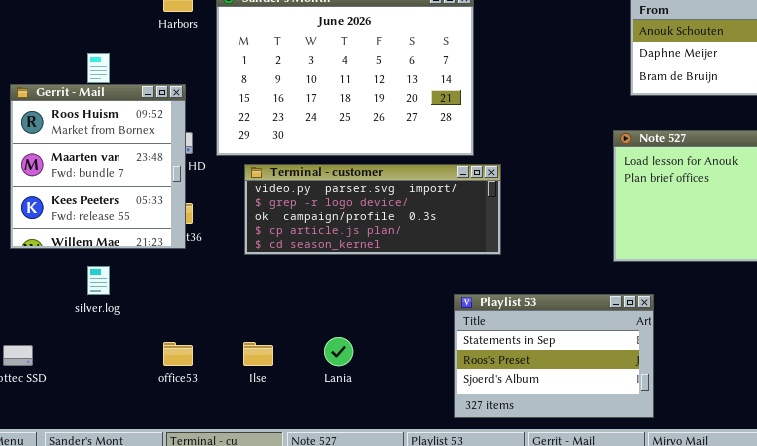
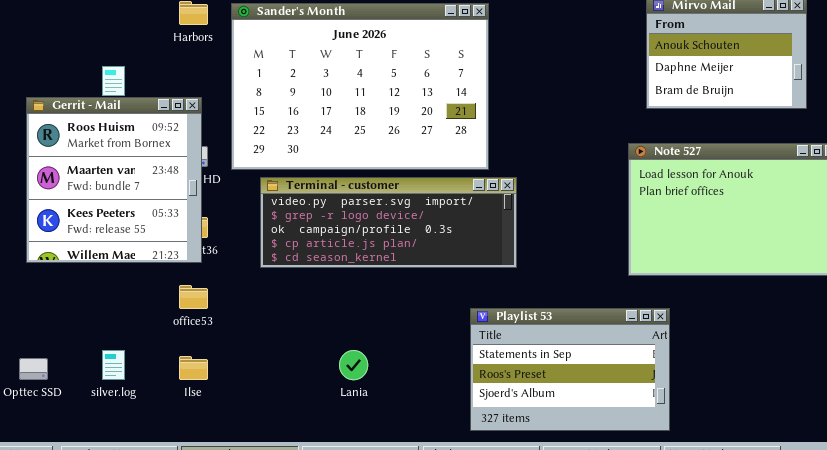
silver.log: [87,266,110,295] -> [102,350,125,380], moved
office53: [163,342,193,366] -> [179,285,208,309], moved
Ilse: [243,342,273,366] -> [179,356,208,380], moved

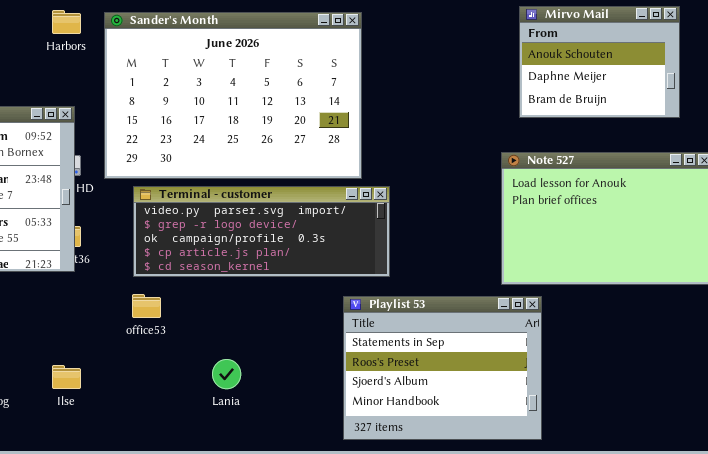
office53: [179,285,208,309] -> [132,294,161,318], moved
Playlist 53: [470,308,670,431] -> [343,296,542,440], resized

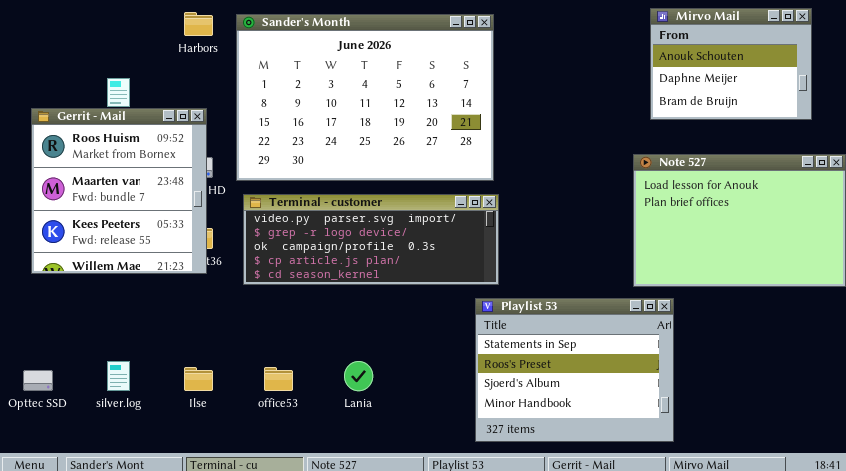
Terminal - customer: [133,186,390,277] -> [243,194,499,285], moved
office53: [132,294,161,318] -> [264,367,293,391], moved

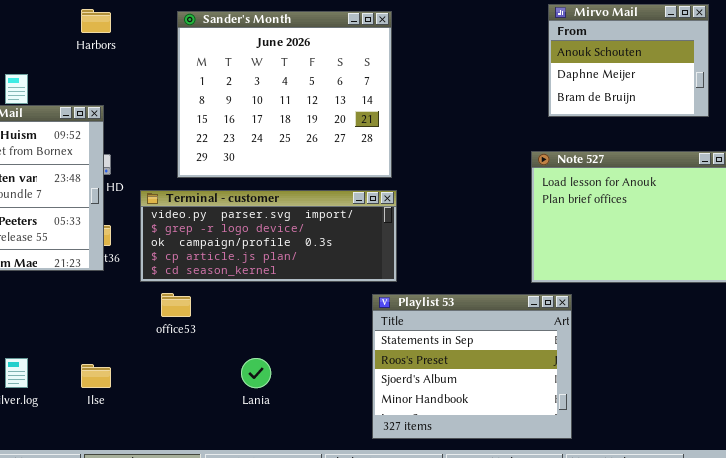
Sander's Month: [236,14,494,181] -> [177,11,392,178], resized
office53: [264,367,293,391] -> [161,293,191,317], moved

